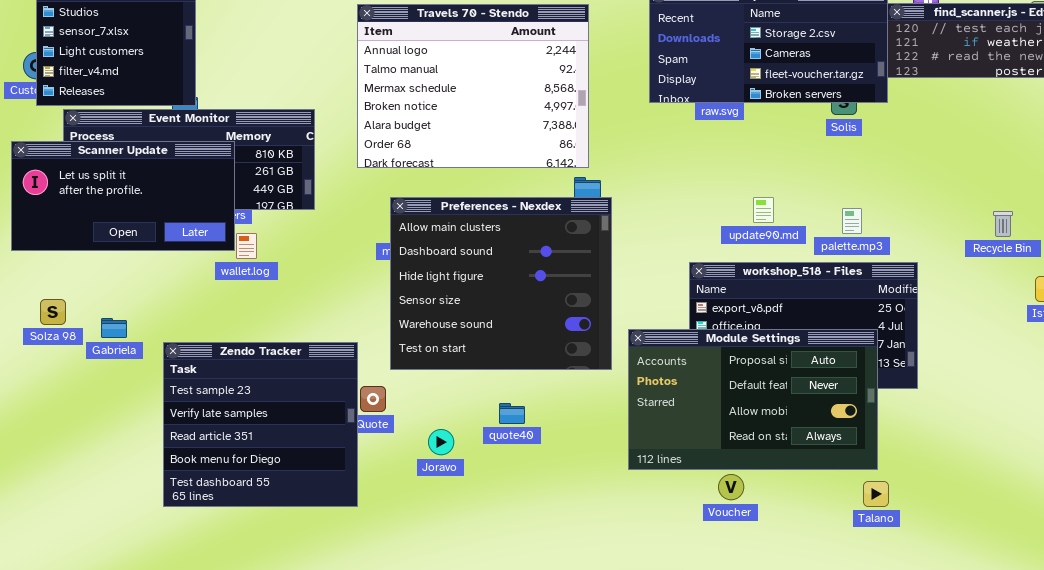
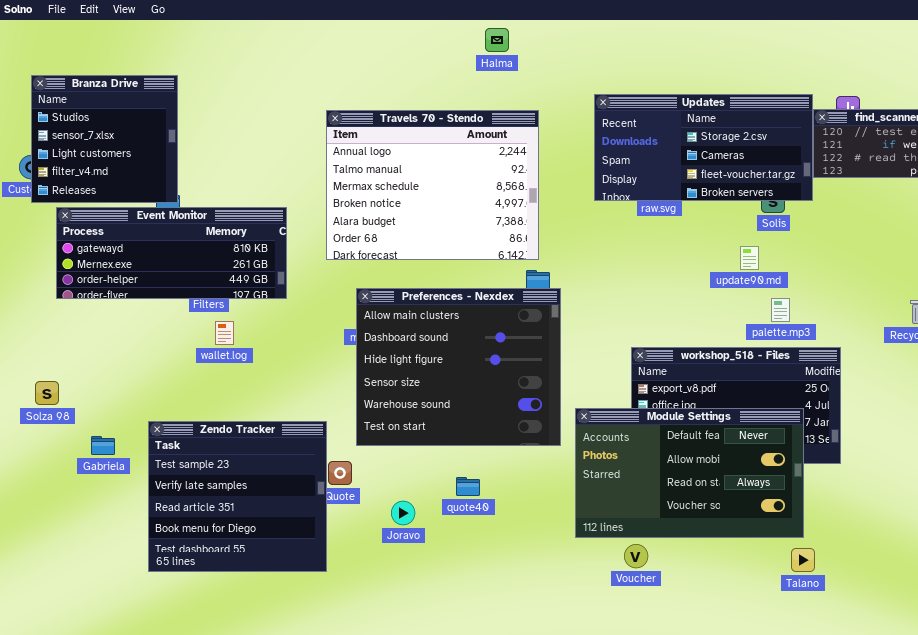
Scanner Update: [11,141,235,251] -> none, closed
update90.md: [753,197,774,223] -> [740,246,759,270], moved
Gabriela: [101,318,127,338] -> [91,436,115,455], moved
Module Settings: [628,329,878,470] -> [575,408,804,538], scrolled down 1 row
Voucher: [718,474,744,500] -> [624,544,648,568], moved

